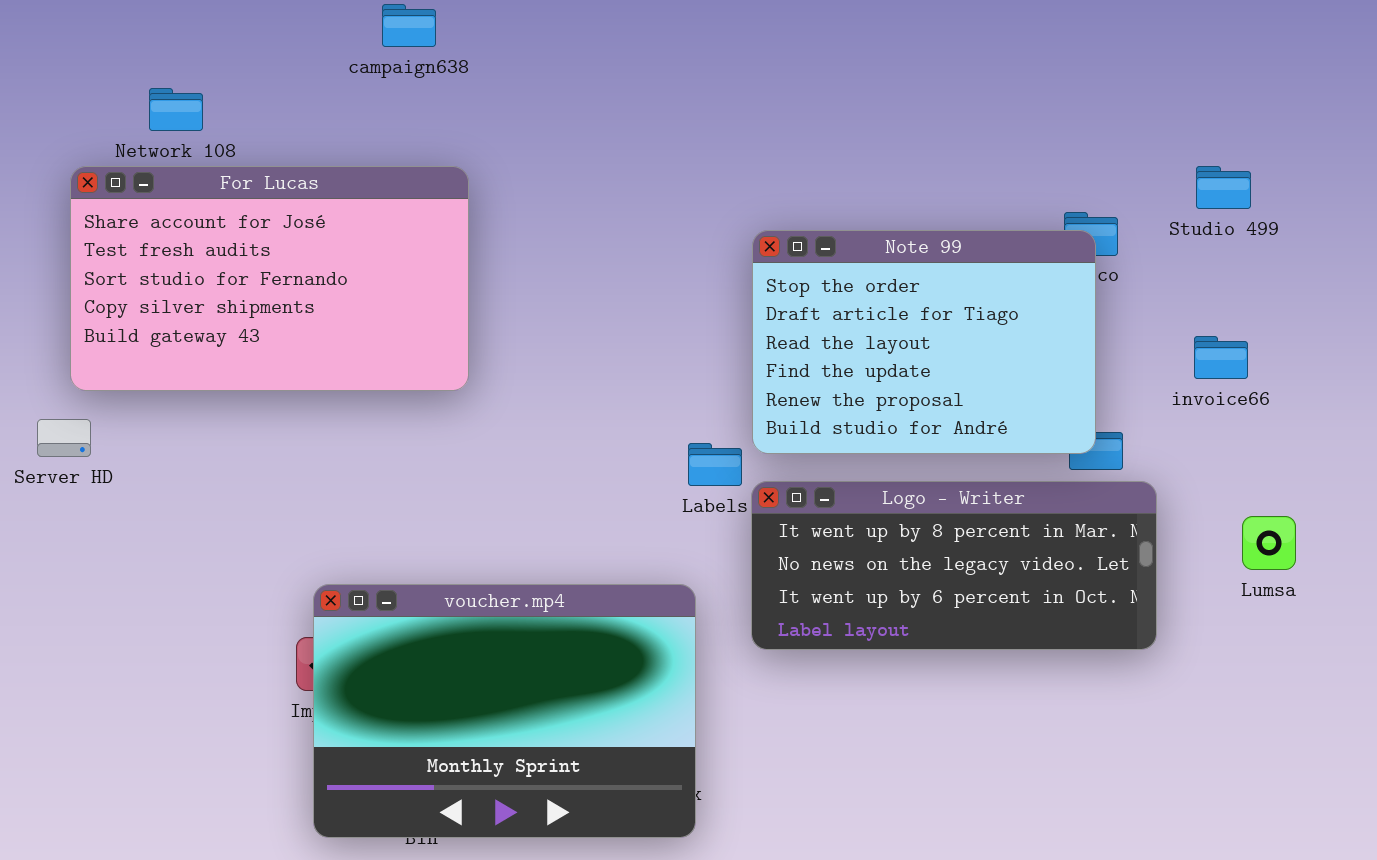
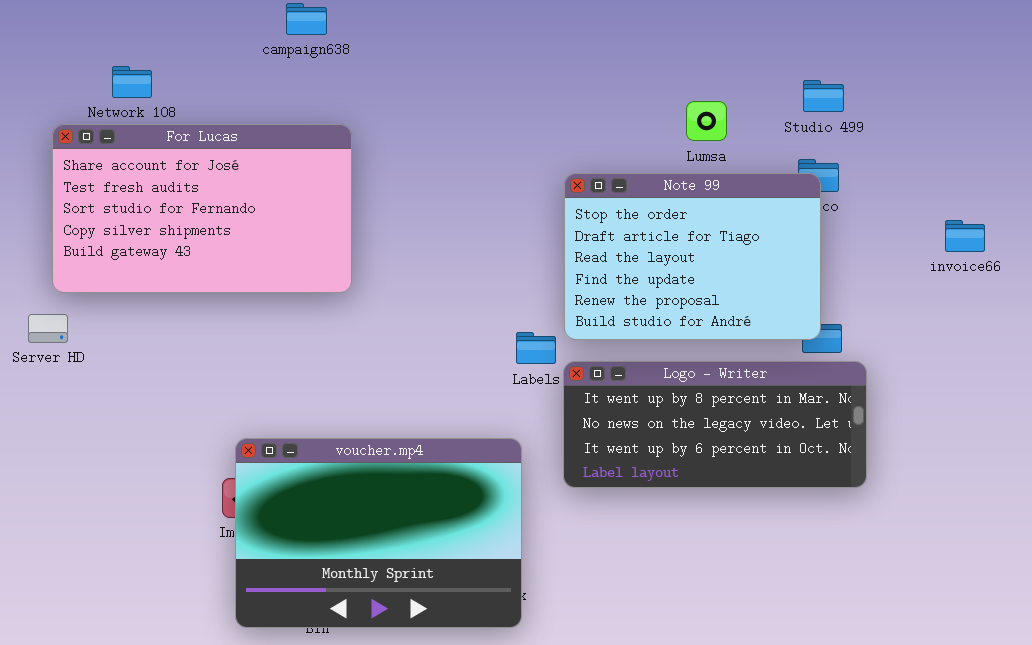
Studio 499: [1196,166,1251,209] -> [803,80,844,112], moved
invoice66: [1194,336,1248,379] -> [945,220,985,252], moved
Lumsa: [1242,516,1296,570] -> [686,101,727,141], moved

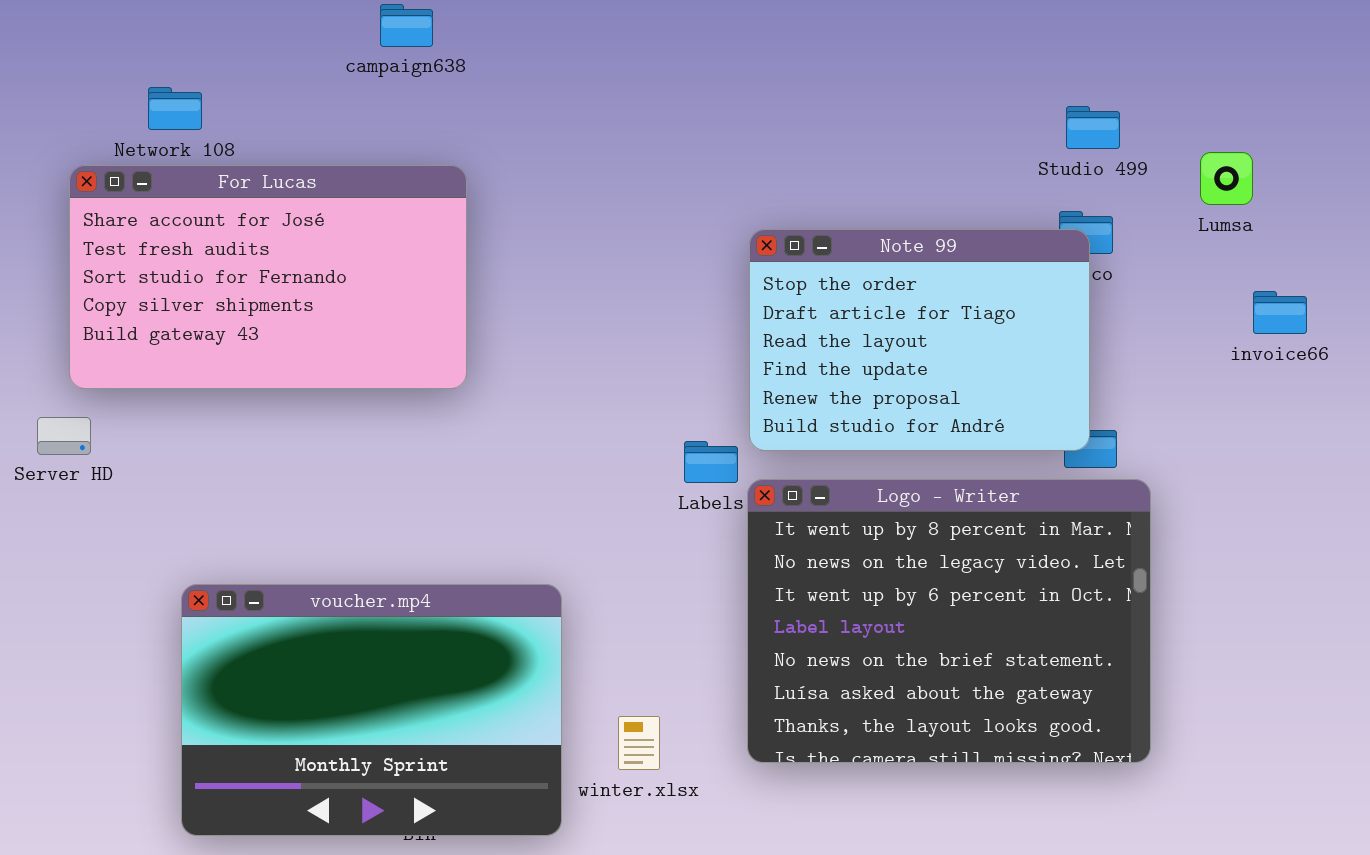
Lumsa: [686,101,727,141] -> [1200,152,1253,205], moved
Logo - Writer: [563,361,867,488] -> [747,479,1151,763], resized
voucher.mp4: [235,438,522,628] -> [181,584,562,836], moved

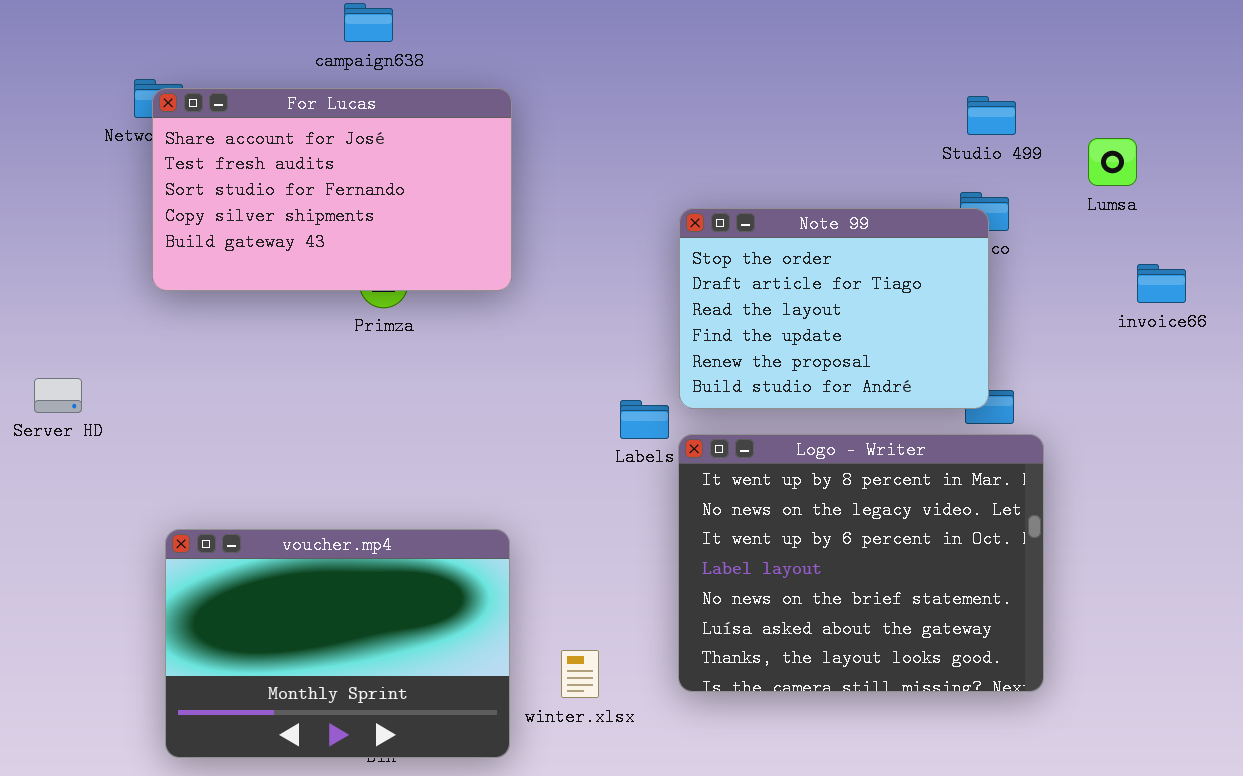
For Lucas: [69,165,467,389] -> [152,88,512,291], moved

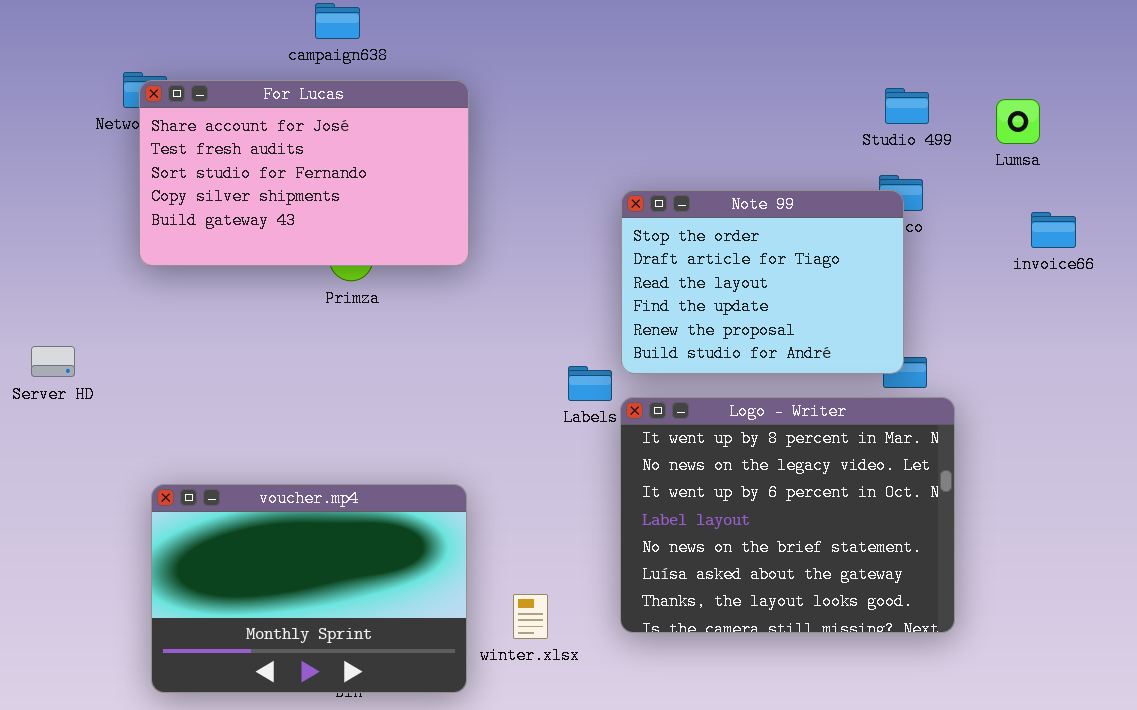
Lumsa: [1088,138,1137,186] -> [996,99,1040,144], moved
invoice66: [1137,264,1186,303] -> [1031,212,1076,248], moved

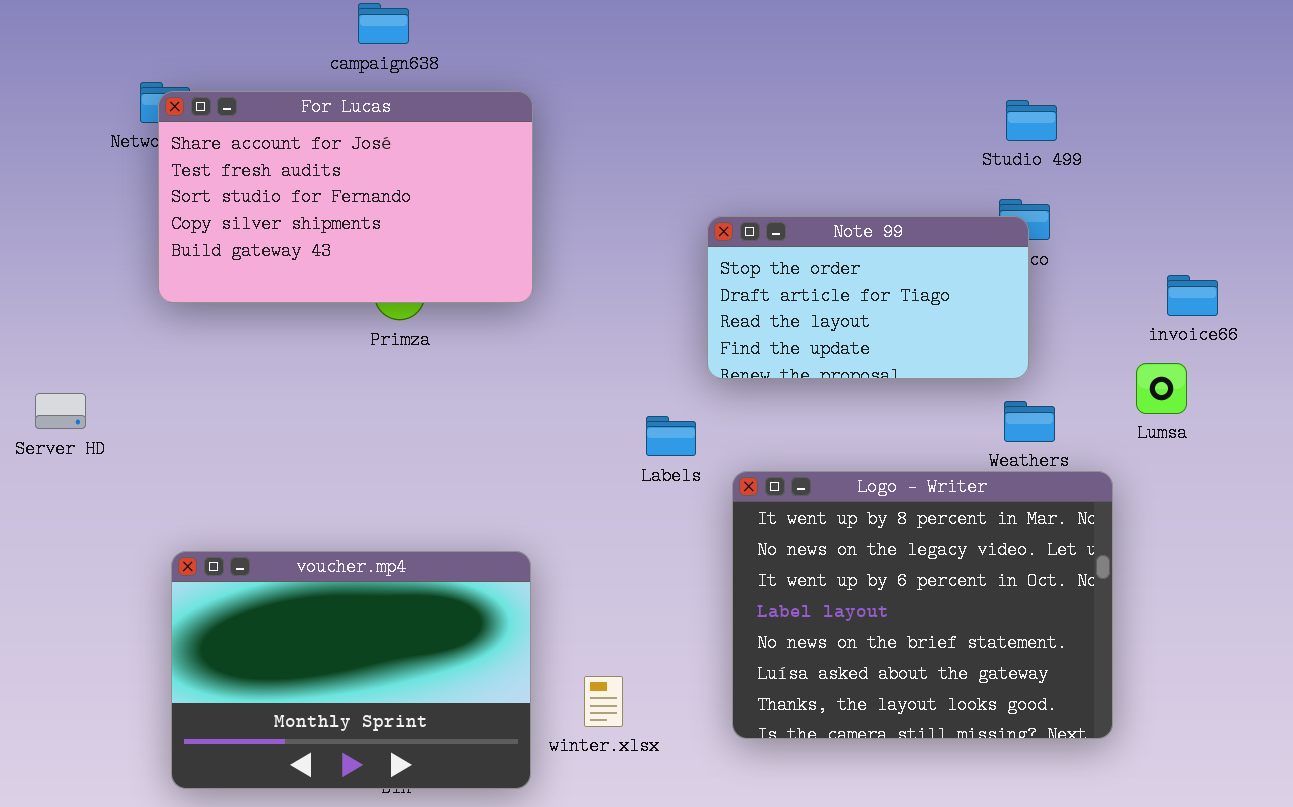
Lumsa: [996,99,1040,144] -> [1136,363,1187,414], moved
Note 99: [621,190,904,374] -> [707,216,1029,379], resized
invoice66: [1031,212,1076,248] -> [1167,275,1218,316], moved
Logo - Writer: [620,397,955,633] -> [732,471,1113,739], moved

